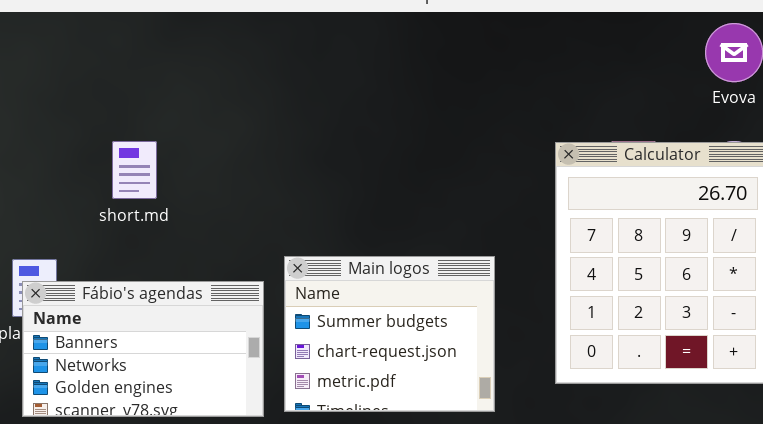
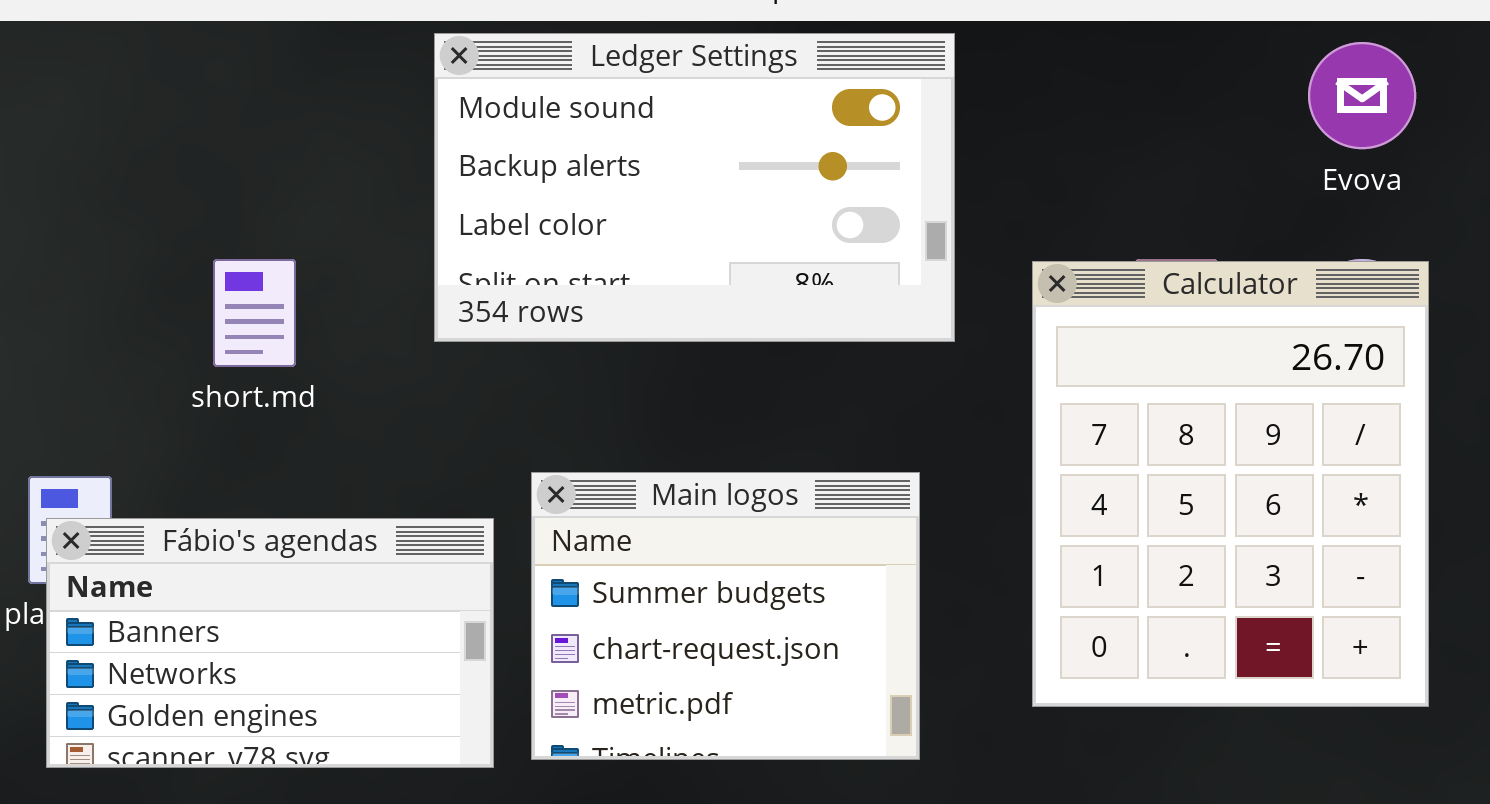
Ledger Settings: none -> [434,33,955,342], opened

